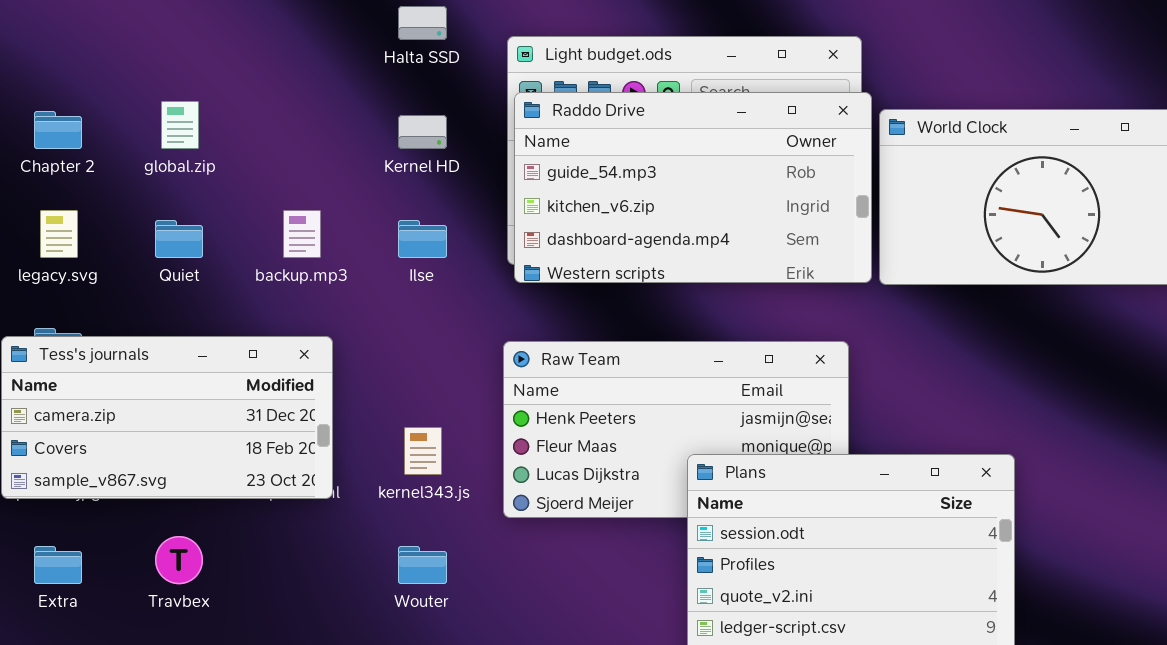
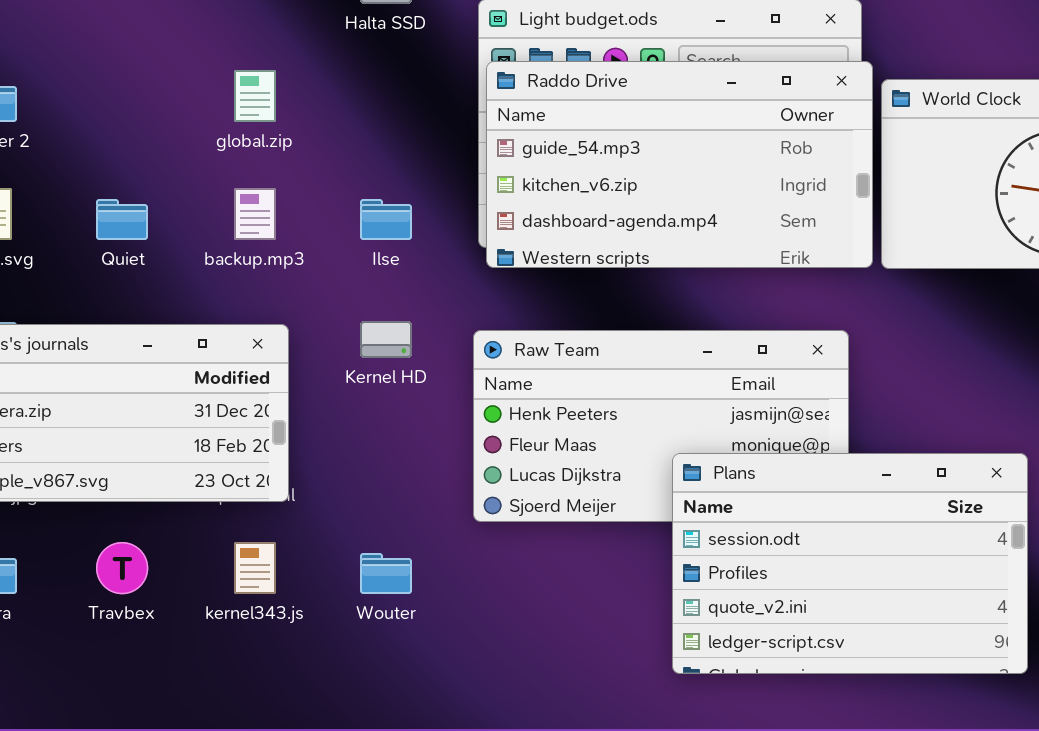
global.zip: [161,101,199,149] -> [234,70,276,122], moved
Kernel HD: [398,115,447,149] -> [360,321,412,358], moved
kernel343.js: [404,427,442,475] -> [234,542,276,594], moved

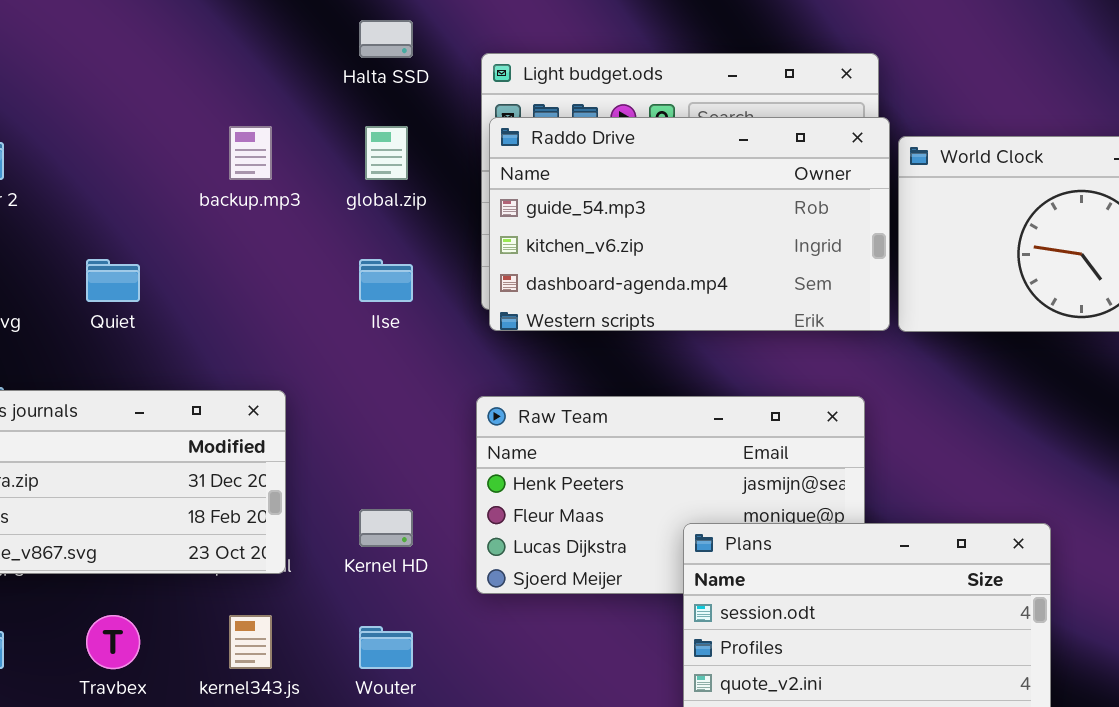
global.zip: [234,70,276,122] -> [365,126,408,180], moved
backup.mp3: [234,188,276,240] -> [229,126,272,180], moved
Kernel HD: [360,321,412,358] -> [359,509,413,547], moved

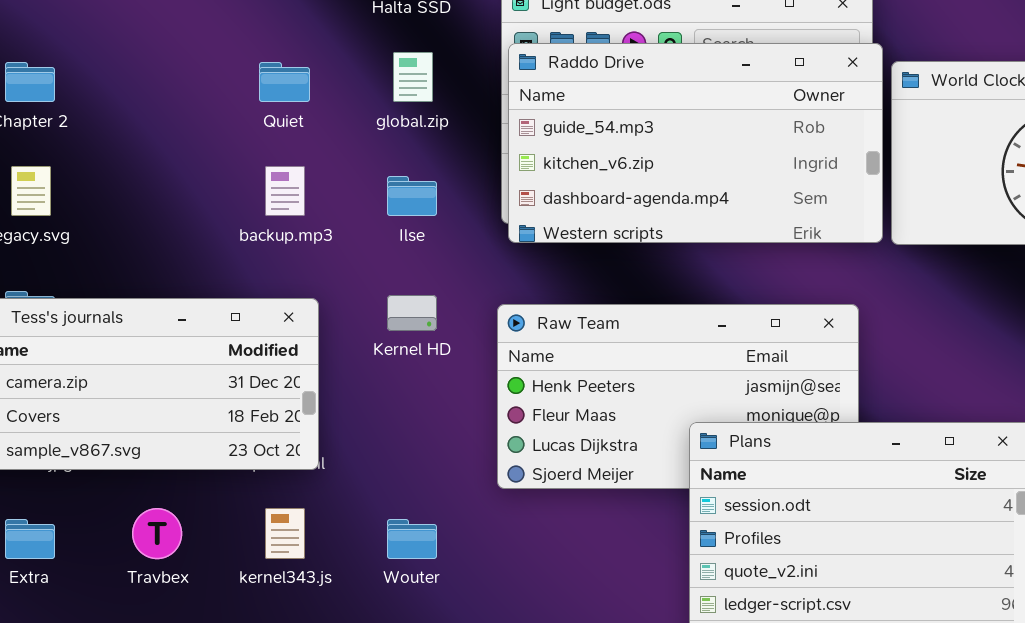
backup.mp3: [229,126,272,180] -> [265,166,305,216], moved
Quiet: [86,259,140,302] -> [259,62,310,102], moved
Kernel HD: [359,509,413,547] -> [387,295,437,331], moved

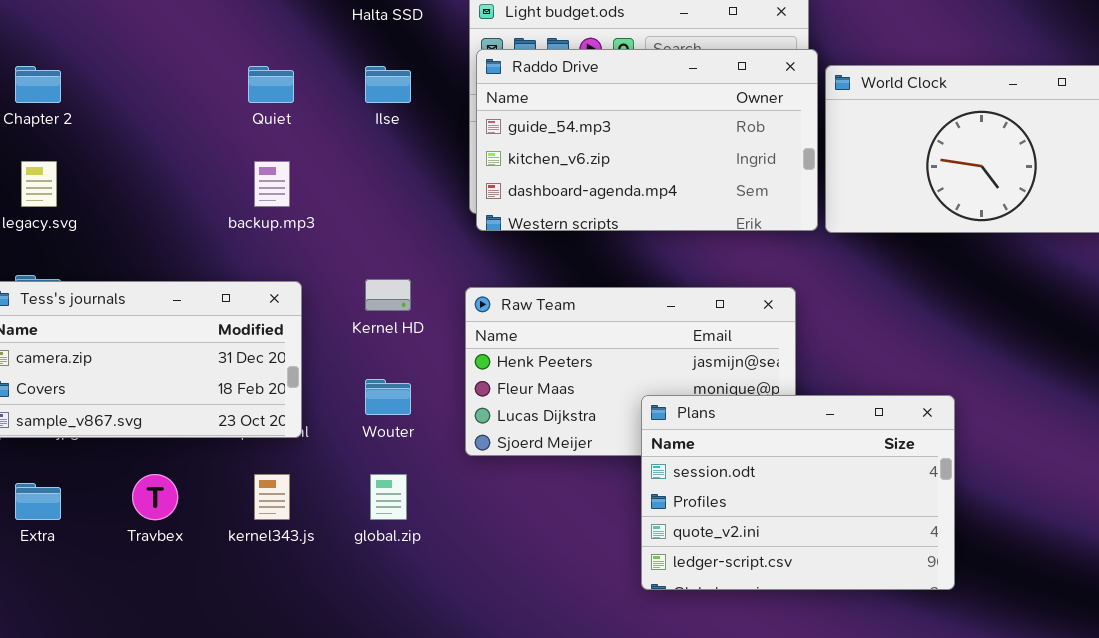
global.zip: [393,52,433,102] -> [370,474,407,520], moved
Ilse: [387,176,437,216] -> [365,66,411,103], moved
Wouter: [387,519,437,559] -> [365,379,411,415], moved

